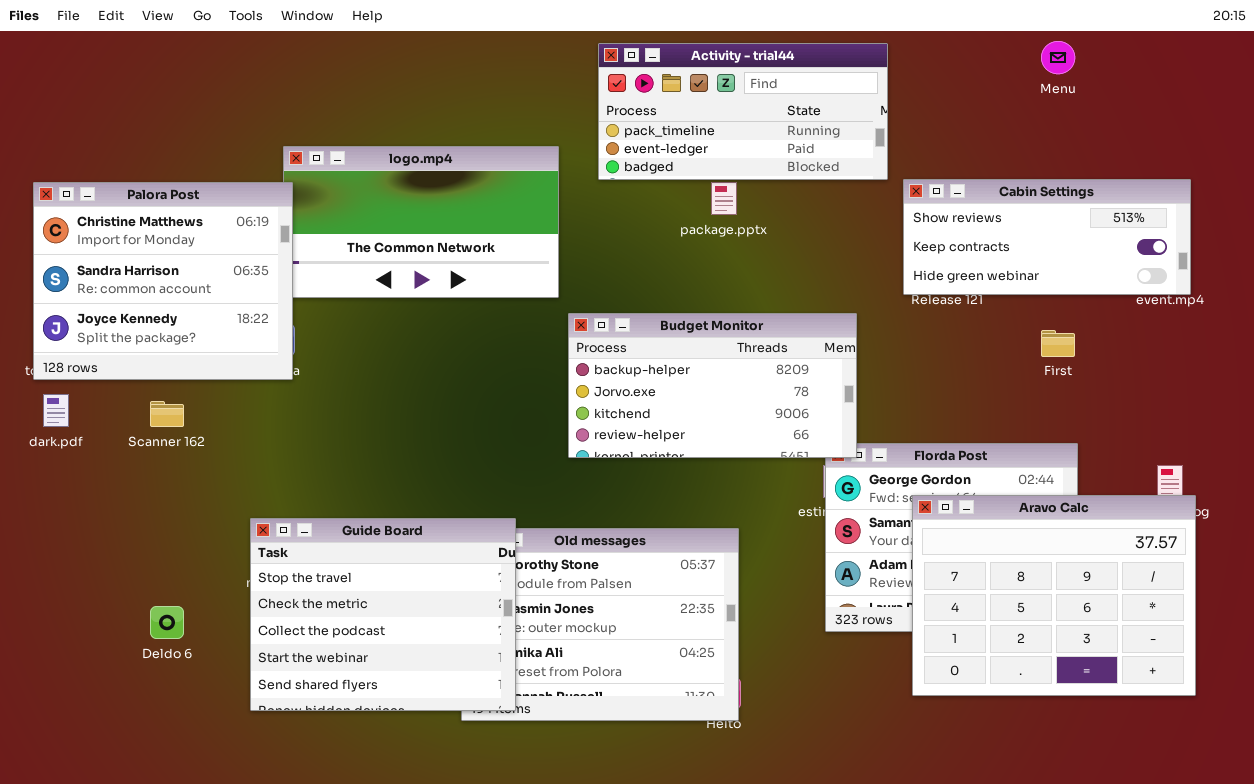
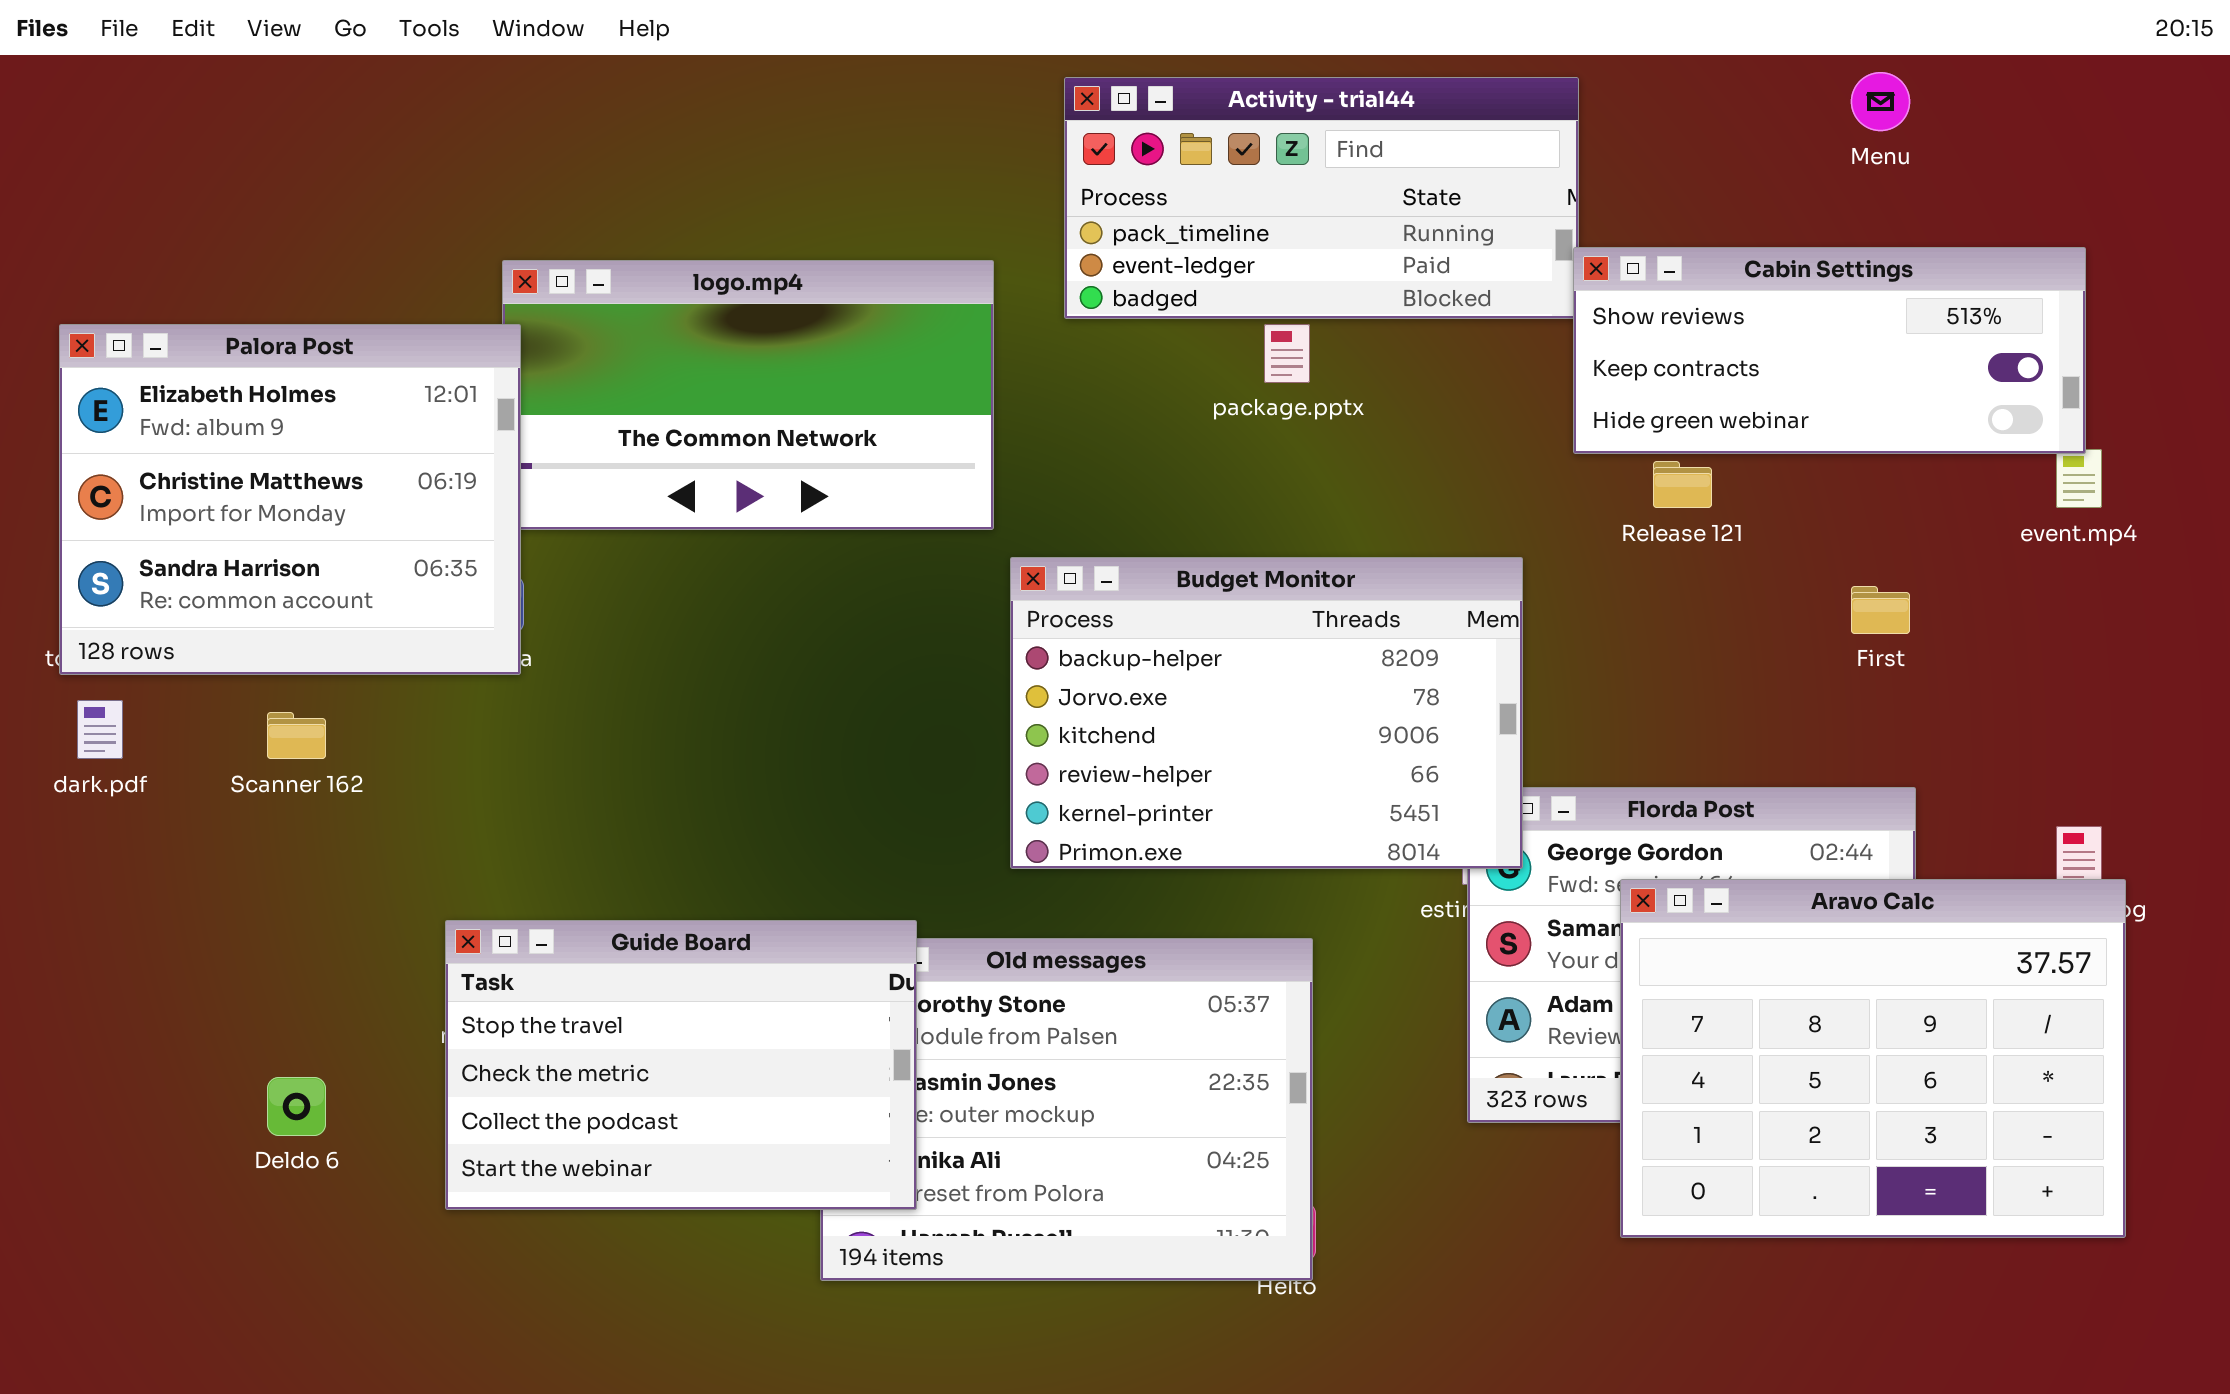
Cabin Settings: [903,179,1191,295] -> [1573,247,2086,454], moved
Palora Post: [33,182,293,380] -> [59,324,521,675], scrolled up 1 row
Budget Monitor: [568,313,857,458] -> [1010,557,1523,869], resized
Guide Board: [250,518,516,711] -> [445,920,917,1210], resized

